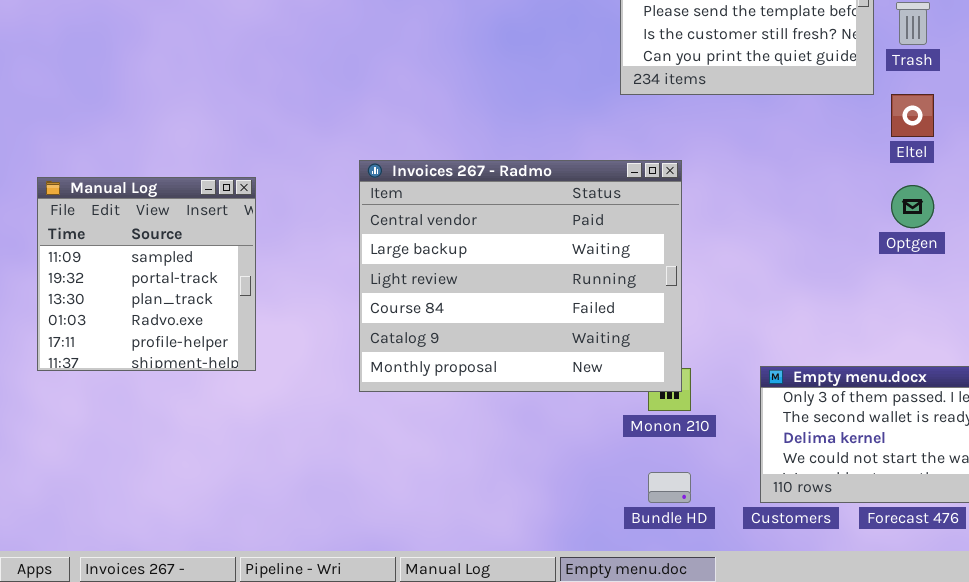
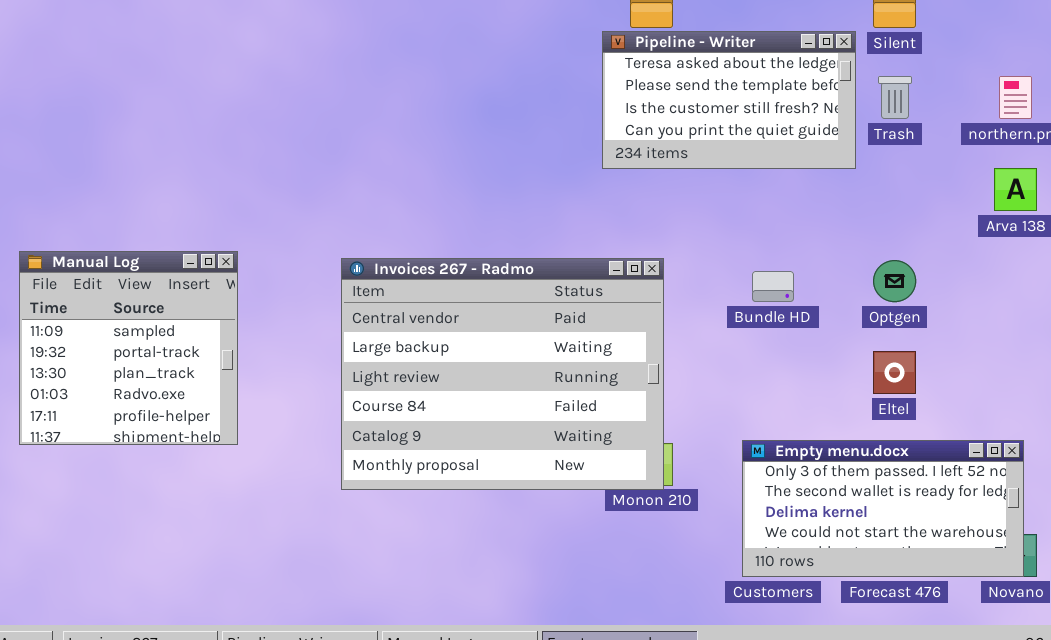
Eltel: [891,94,934,137] -> [873,351,916,394], moved
Invoices 267 - Radmo: [359,160,682,392] -> [341,258,664,490], moved
Bundle HD: [648,472,691,503] -> [752,271,794,302], moved

